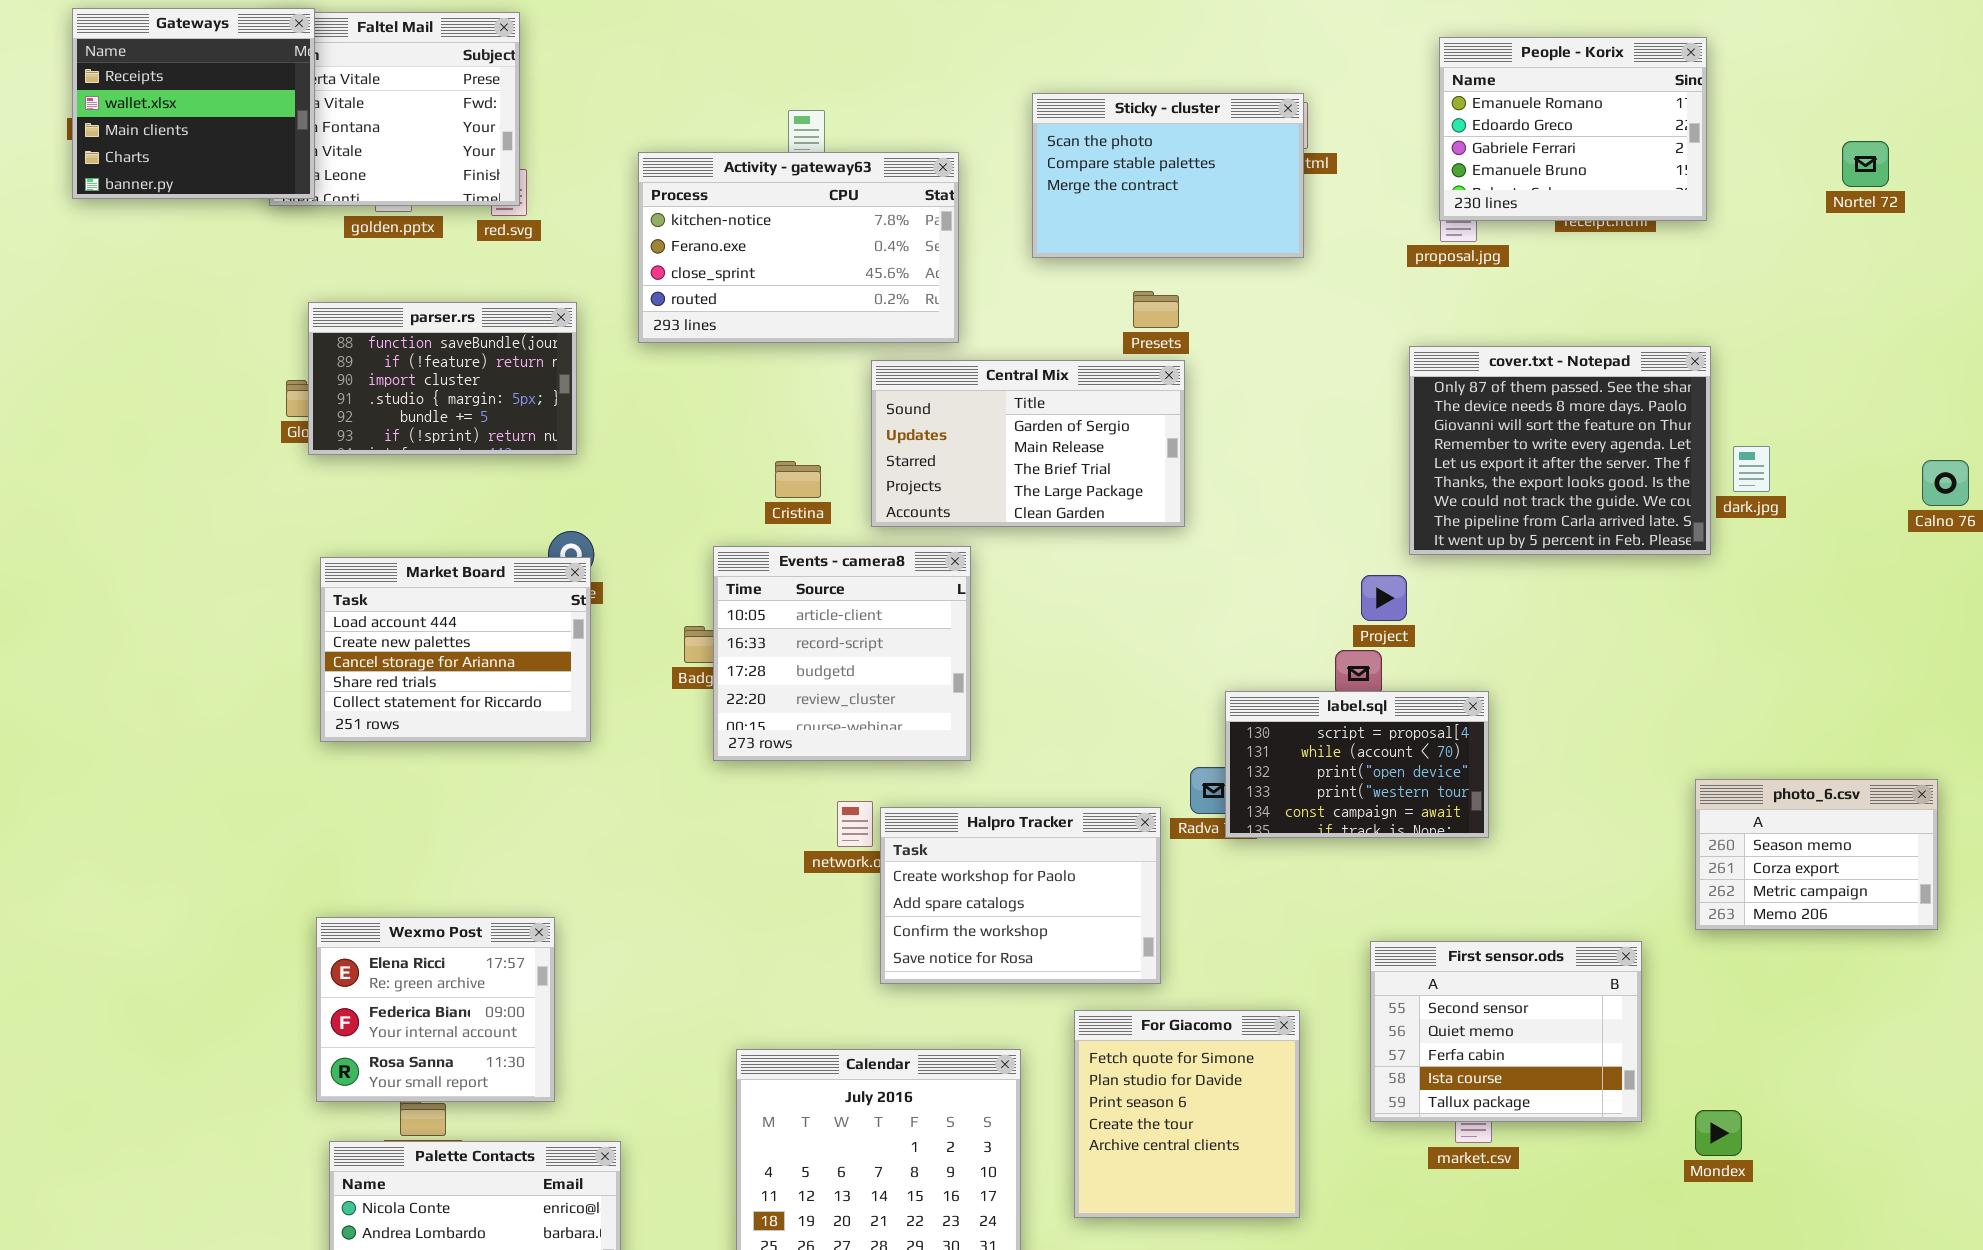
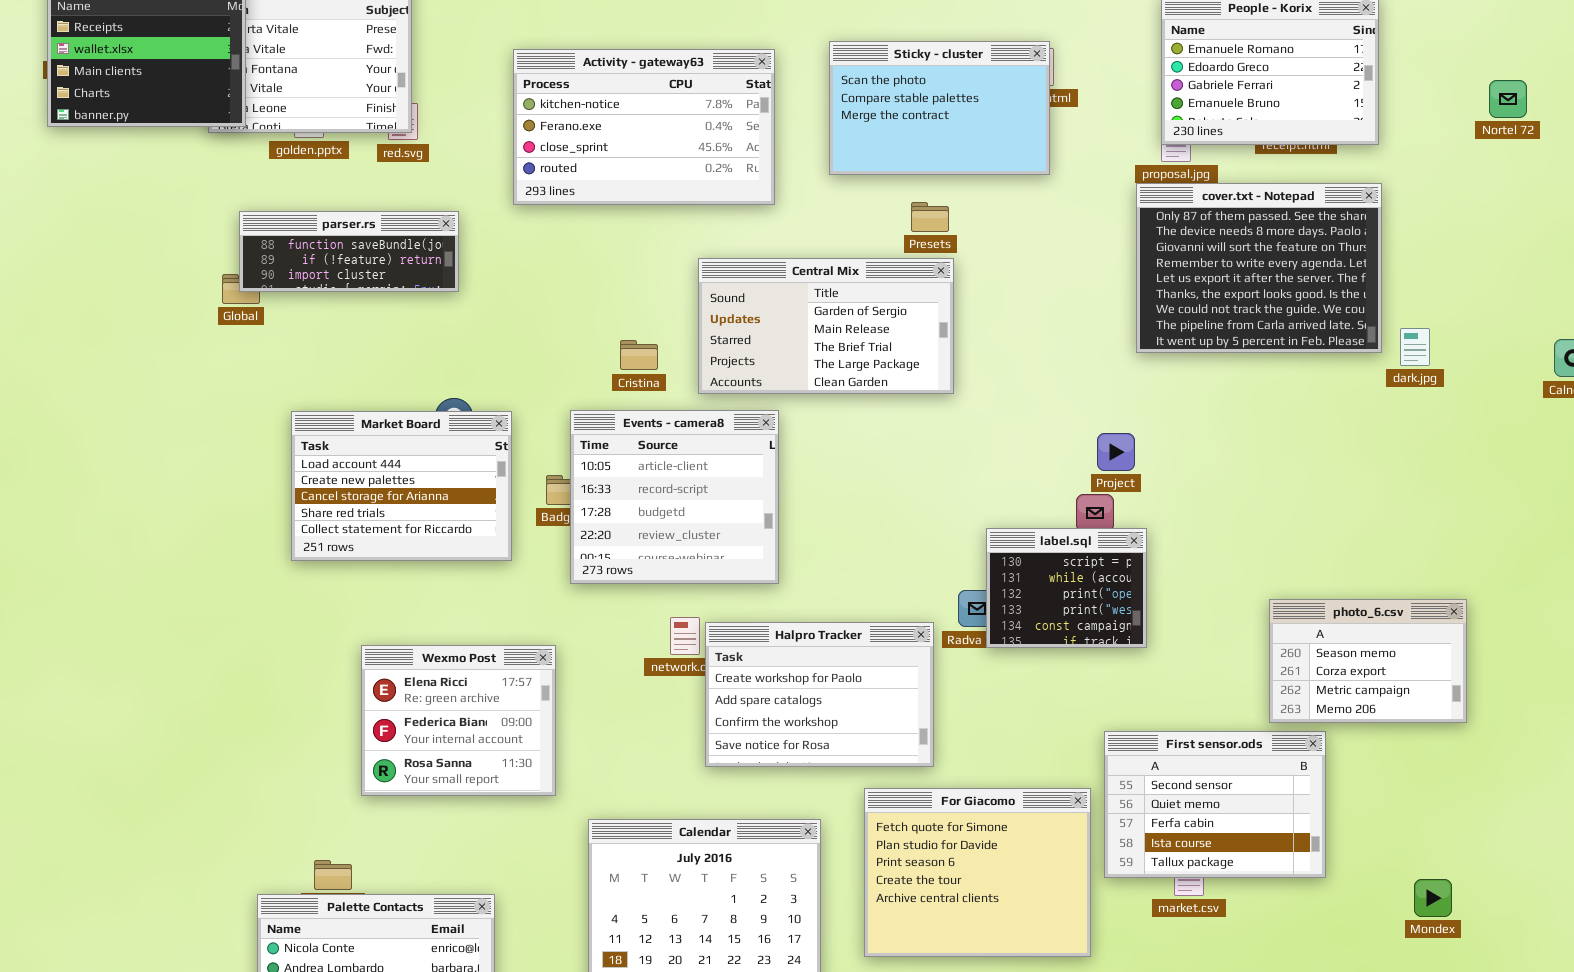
Activity - gateway63: [638,152,959,343] -> [513,49,775,205], moved
parser.rs: [308,302,577,455] -> [239,211,459,292], resized
cover.txt - Notepad: [1409,346,1711,555] -> [1136,183,1382,353], moved
Market Board: [320,557,591,742] -> [291,411,512,561], moved
label.sql: [1225,691,1489,838] -> [986,528,1147,648], resized
photo_6.csv: [1695,779,1938,930] -> [1269,599,1467,723], moved
Wexmo Post: [316,917,555,1102] -> [361,645,556,796], moved
For Giacomo: [1074,1010,1300,1218] -> [864,788,1091,957], resized
Mondex: [1695,1110,1742,1156] -> [1414,879,1452,917], moved

